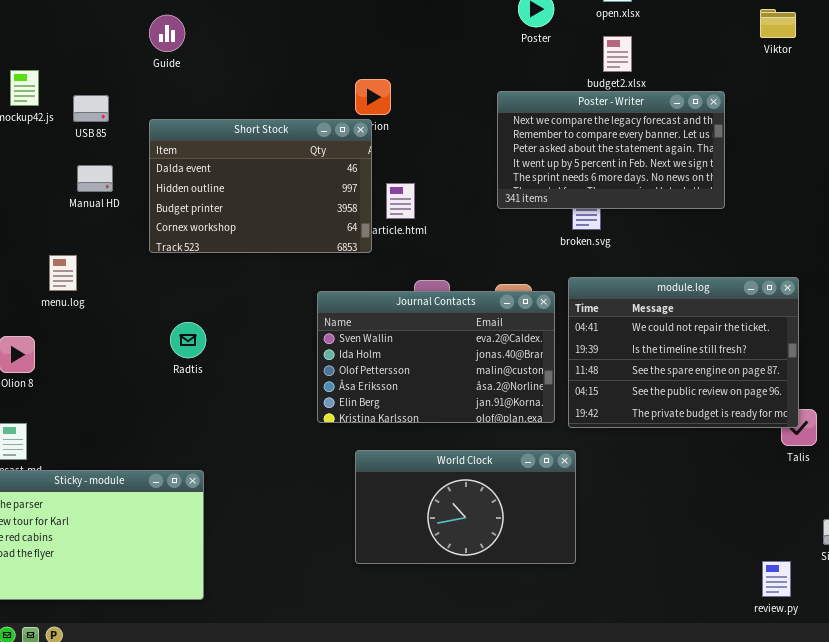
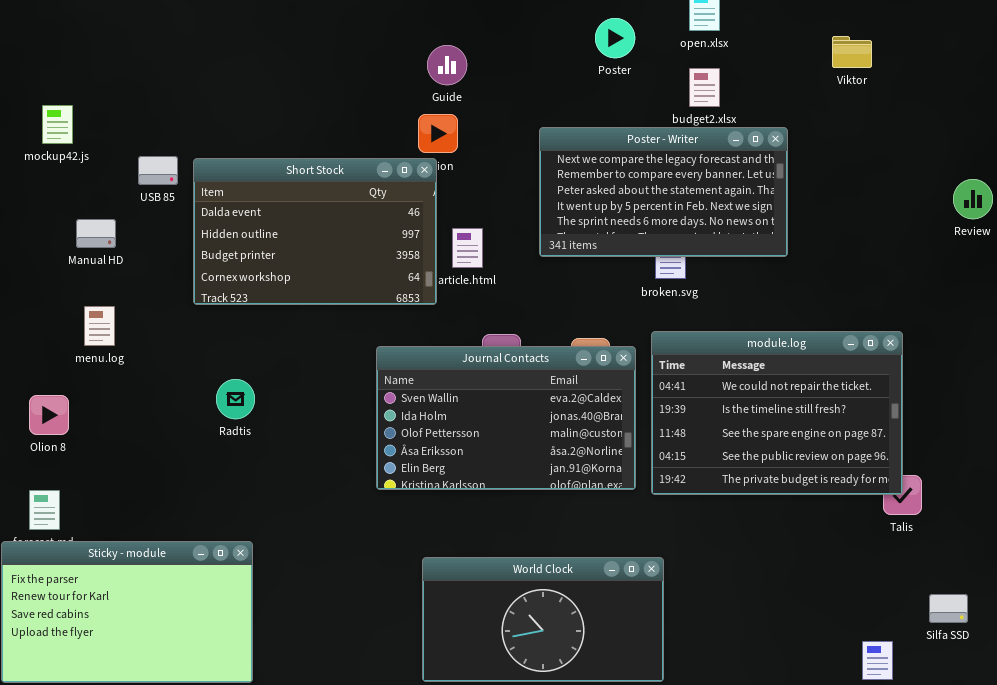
Viktor: [760,9,796,38] -> [832,36,872,68], moved
Guide: [149,15,185,52] -> [427,45,467,85], moved
Poster - Writer: [497,91,725,209] -> [539,127,788,257], moved
USB 85: [73,95,109,122] -> [138,156,178,185], moved
Manual HD: [77,165,113,192] -> [76,219,116,248], moved
World Clock: [355,450,576,564] -> [422,557,664,682], moved

